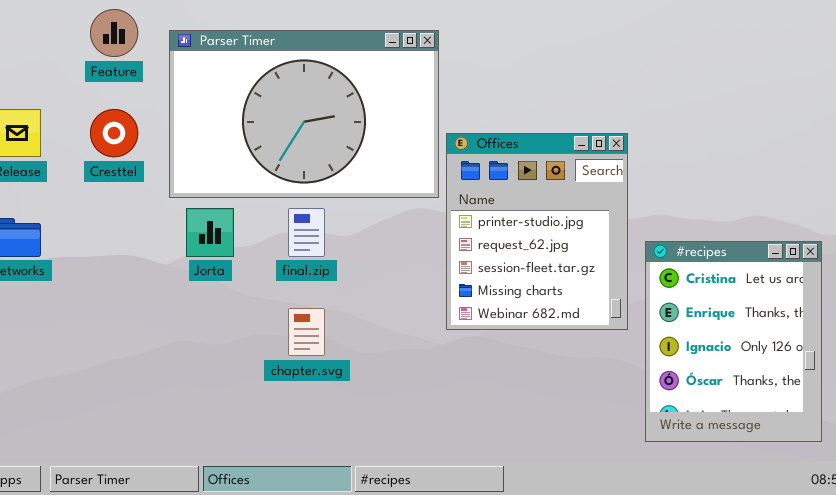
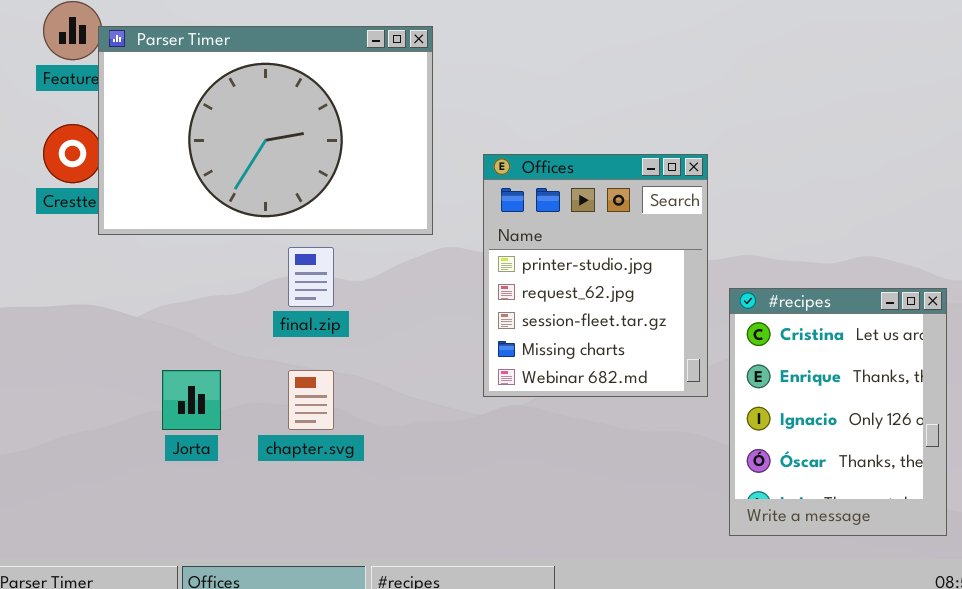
Parser Timer: [169,30,439,198] -> [98,26,433,235], moved
Jorta: [186,208,234,257] -> [162,370,221,430], moved

